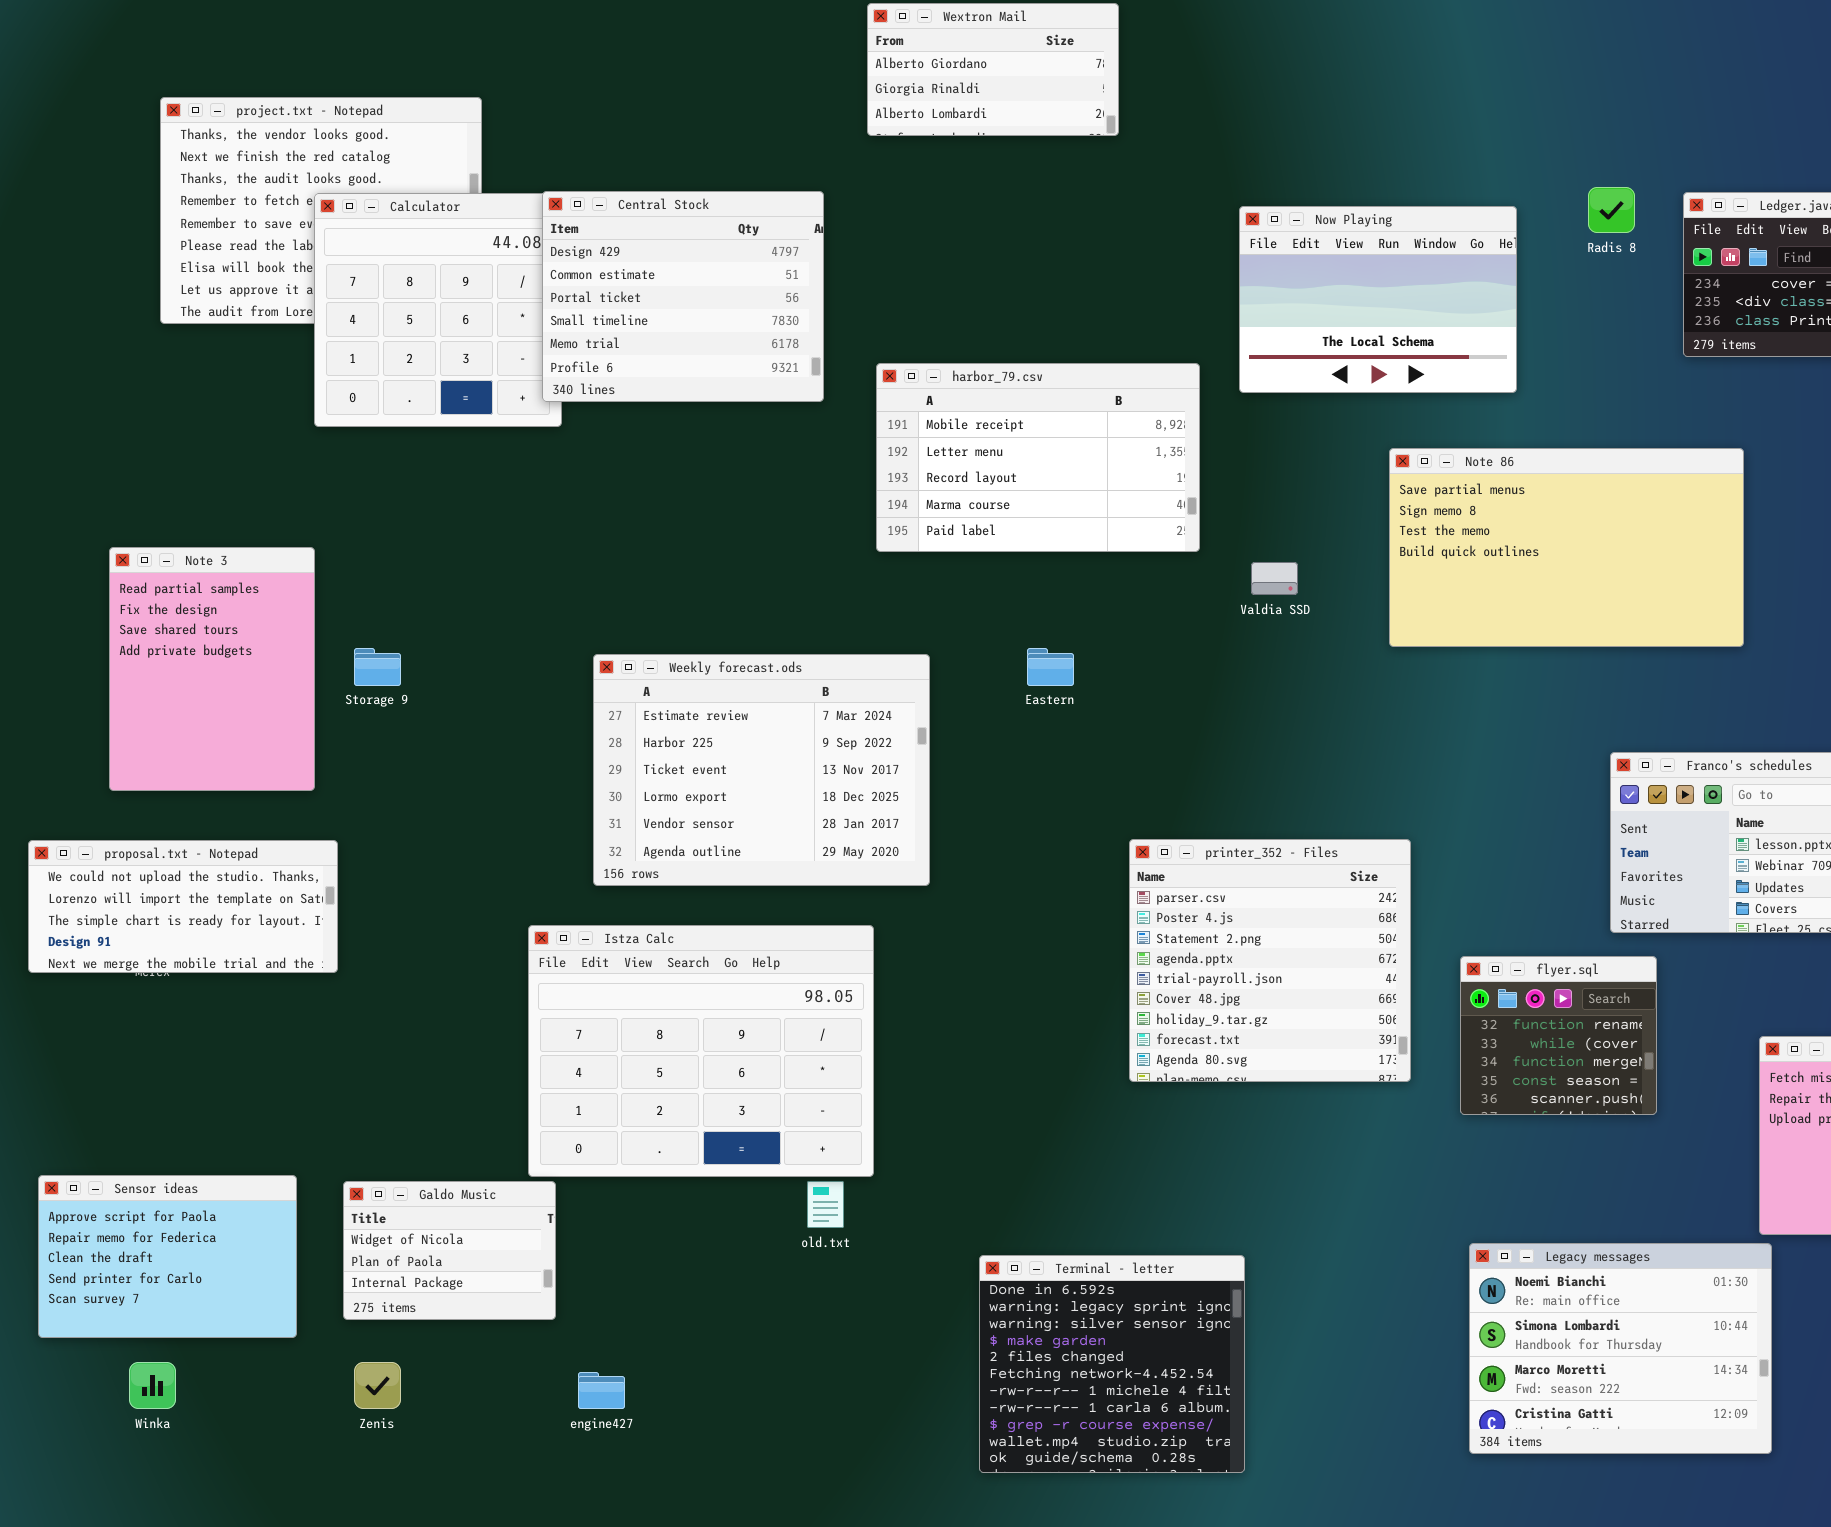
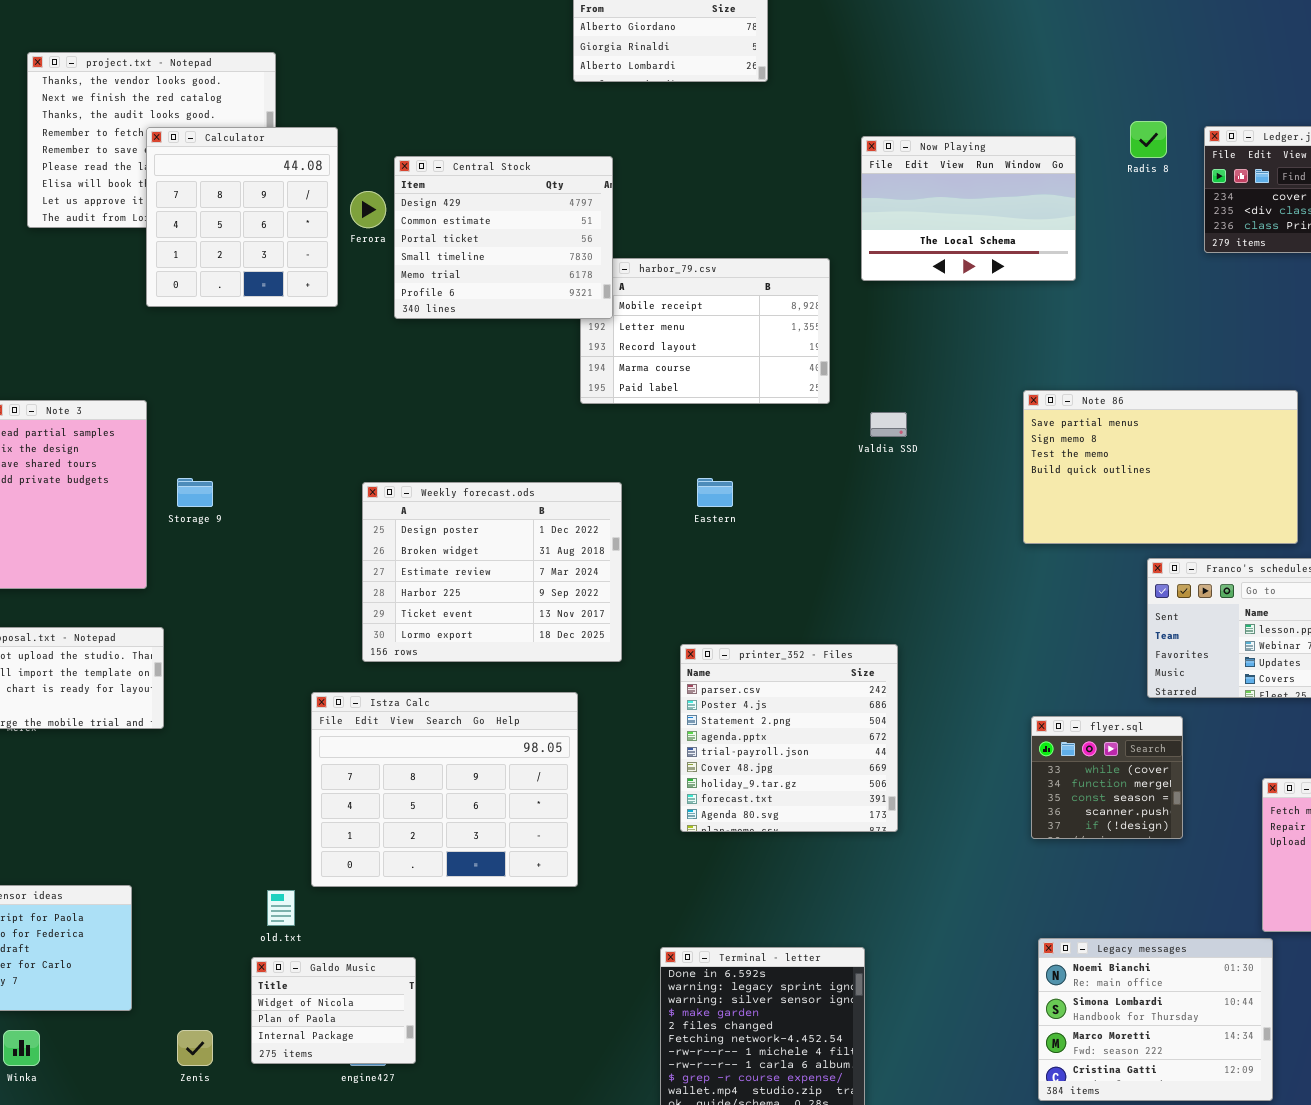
Central Stock: [542,191,824,402] -> [394,156,613,319], moved
Note 86: [1389,448,1744,647] -> [1023,390,1298,544], moved
Weekly forecast.ods: [593,654,930,886] -> [362,482,622,662], scrolled up 2 rows
printer_352 - Files: [1129,839,1411,1082] -> [680,644,898,832], moved
flyer.sql: [1460,956,1657,1115] -> [1031,716,1183,839], scrolled down 1 row
Galdo Music: [343,1181,556,1320] -> [251,957,416,1064], moved
old.txt: [807,1181,844,1228] -> [267,890,295,926], moved

